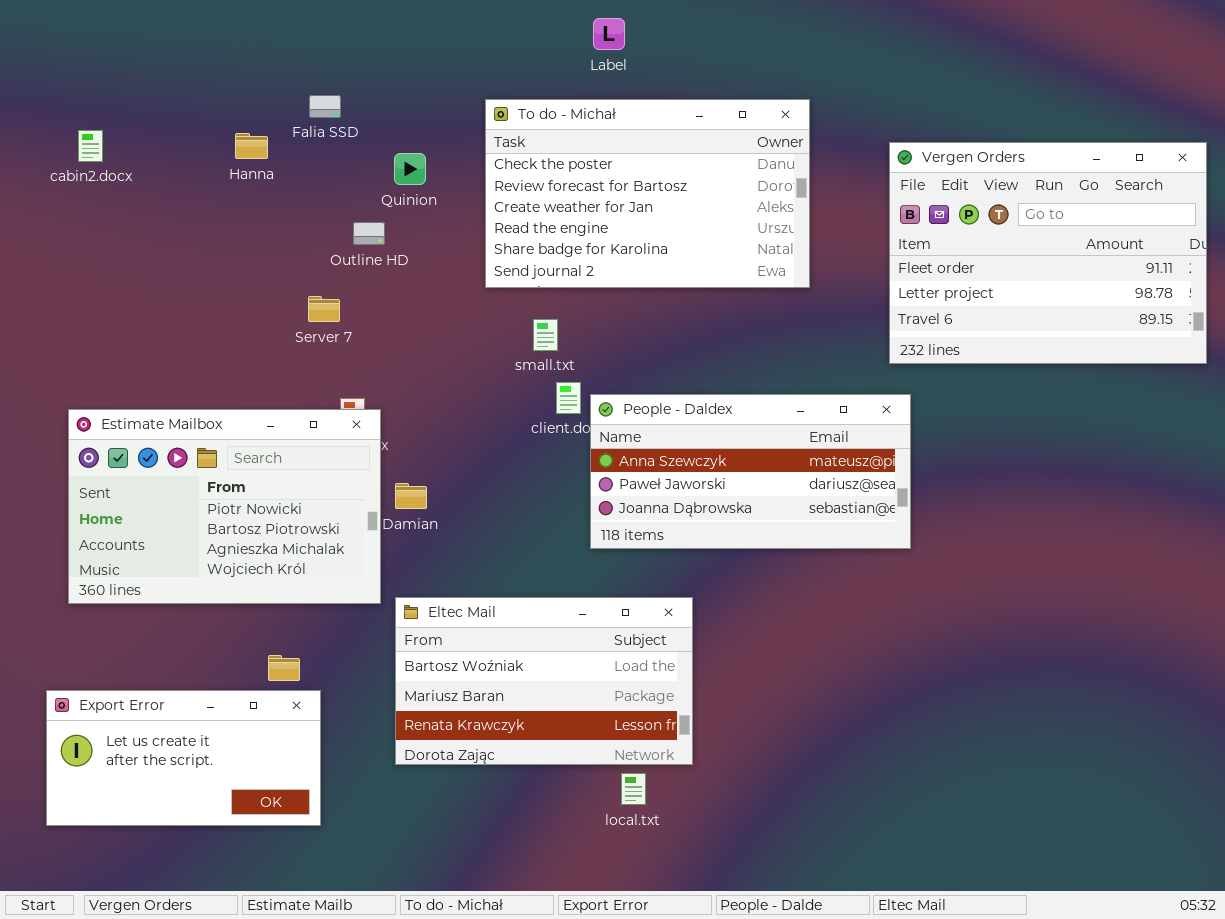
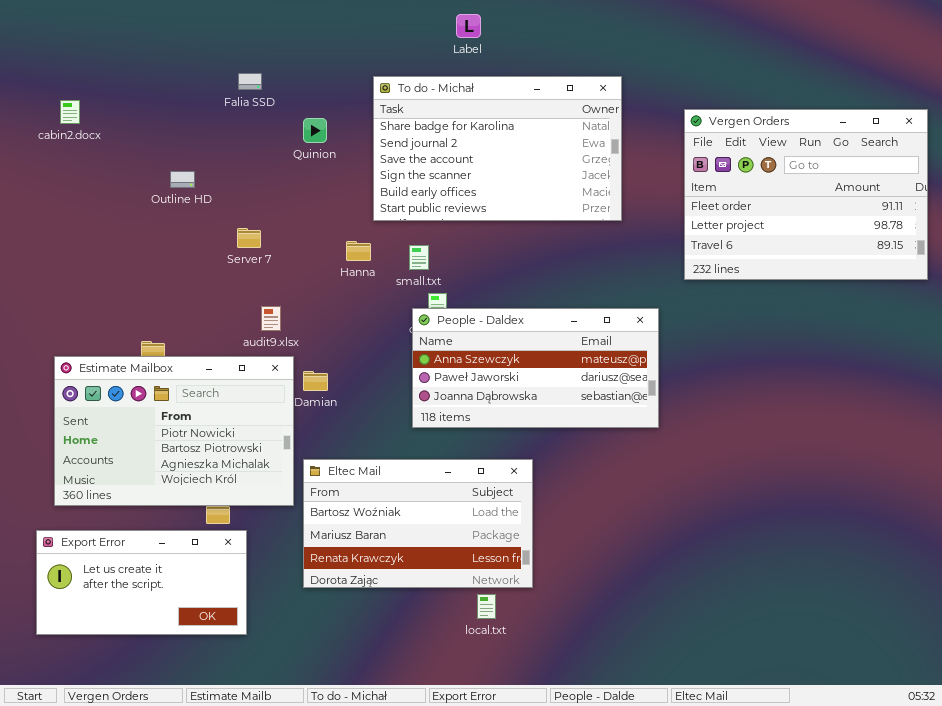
To do - Michał: [485,99,810,288] -> [373,76,622,221], scrolled down 4 rows
Hanna: [235,133,268,159] -> [346,241,371,261], moved
Outline HD: [353,222,385,245] -> [170,171,195,188], moved
People - Daldex: [590,394,911,549] -> [412,308,659,428], moved
Estimate Mailbox: [68,409,381,604] -> [54,356,294,506], moved

